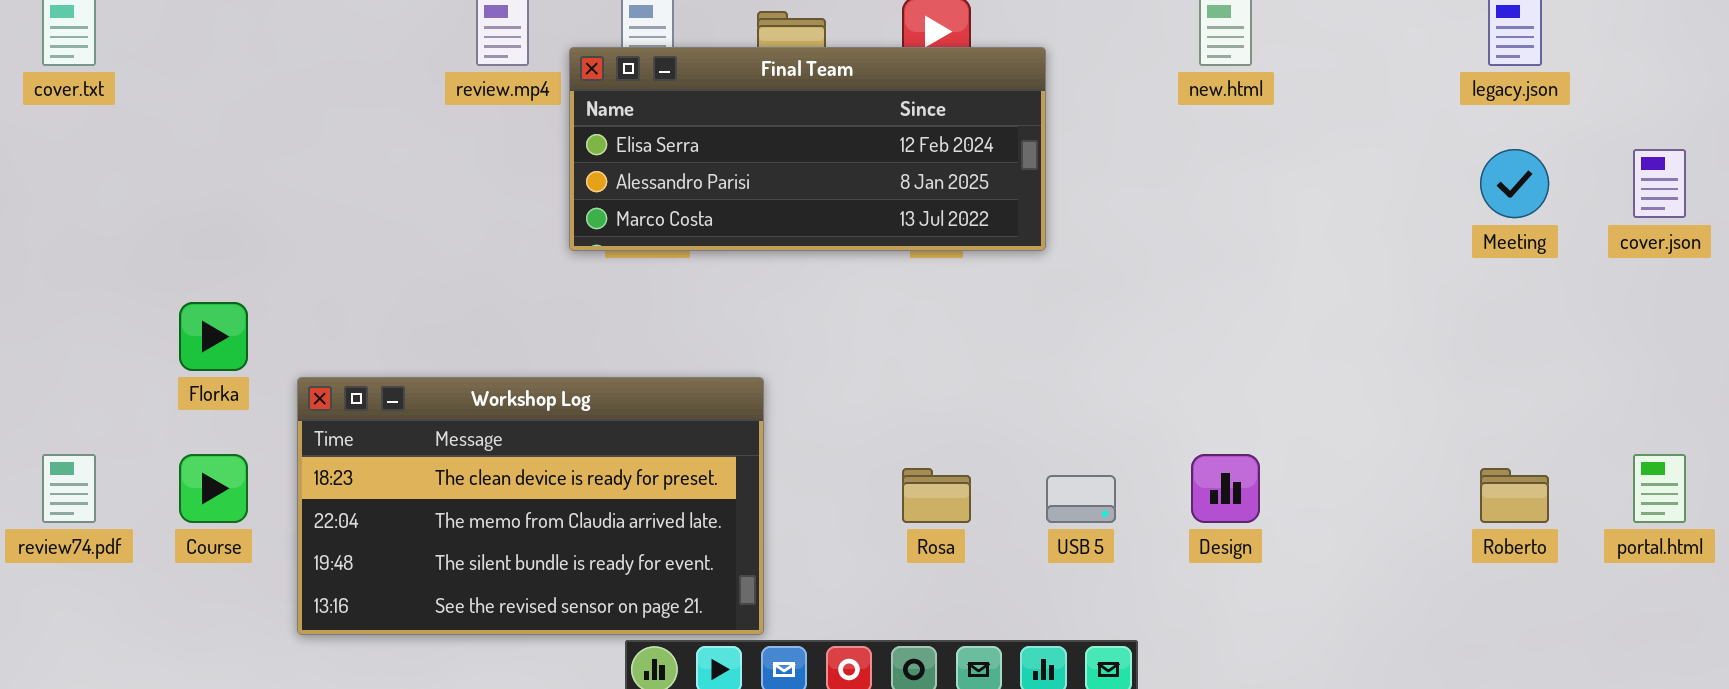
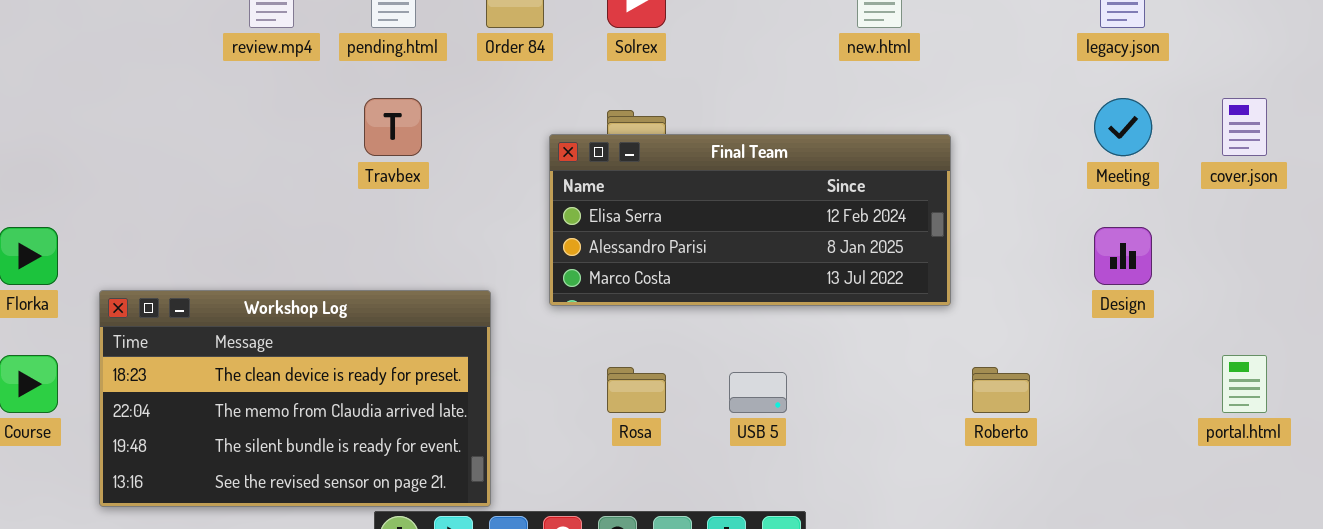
Final Team: [569,47,1046,251] -> [549,134,951,306], moved
Design: [1191,454,1260,523] -> [1094,227,1152,285], moved
Roberto: [1480,468,1549,523] -> [972,367,1030,413], moved

